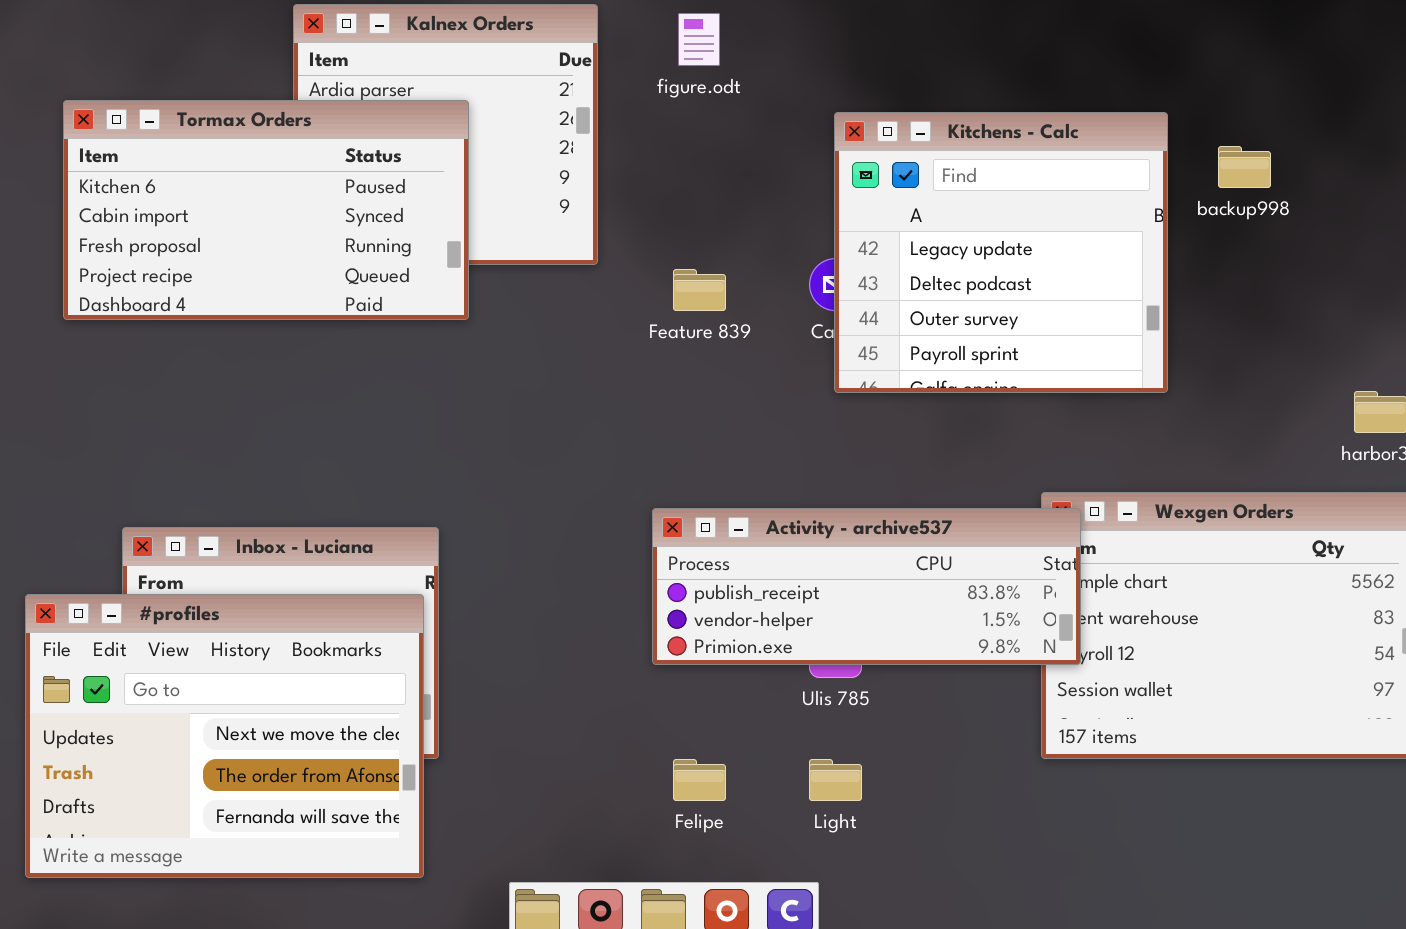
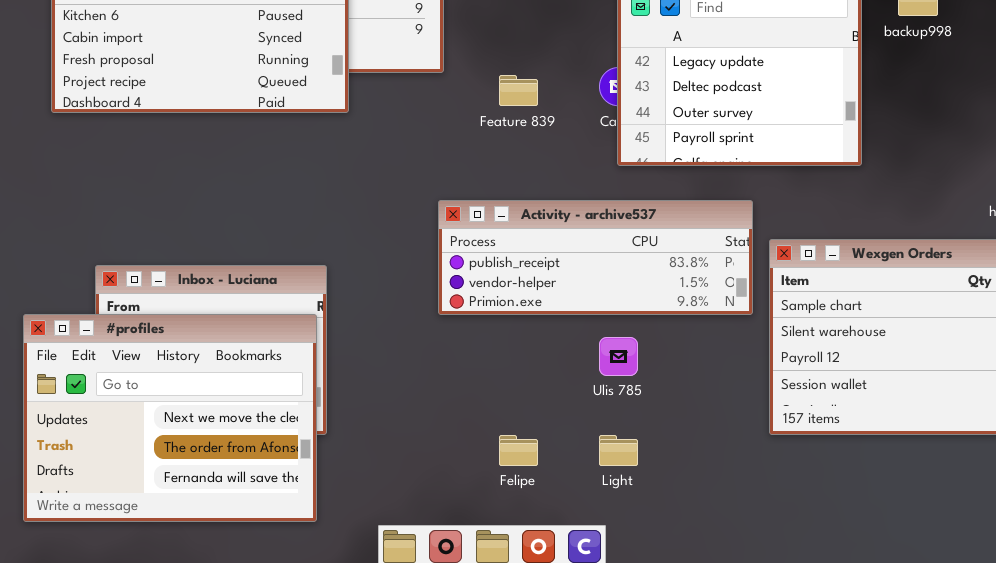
Activity - archive537: [652,508,1081,665] -> [438,200,753,315], moved

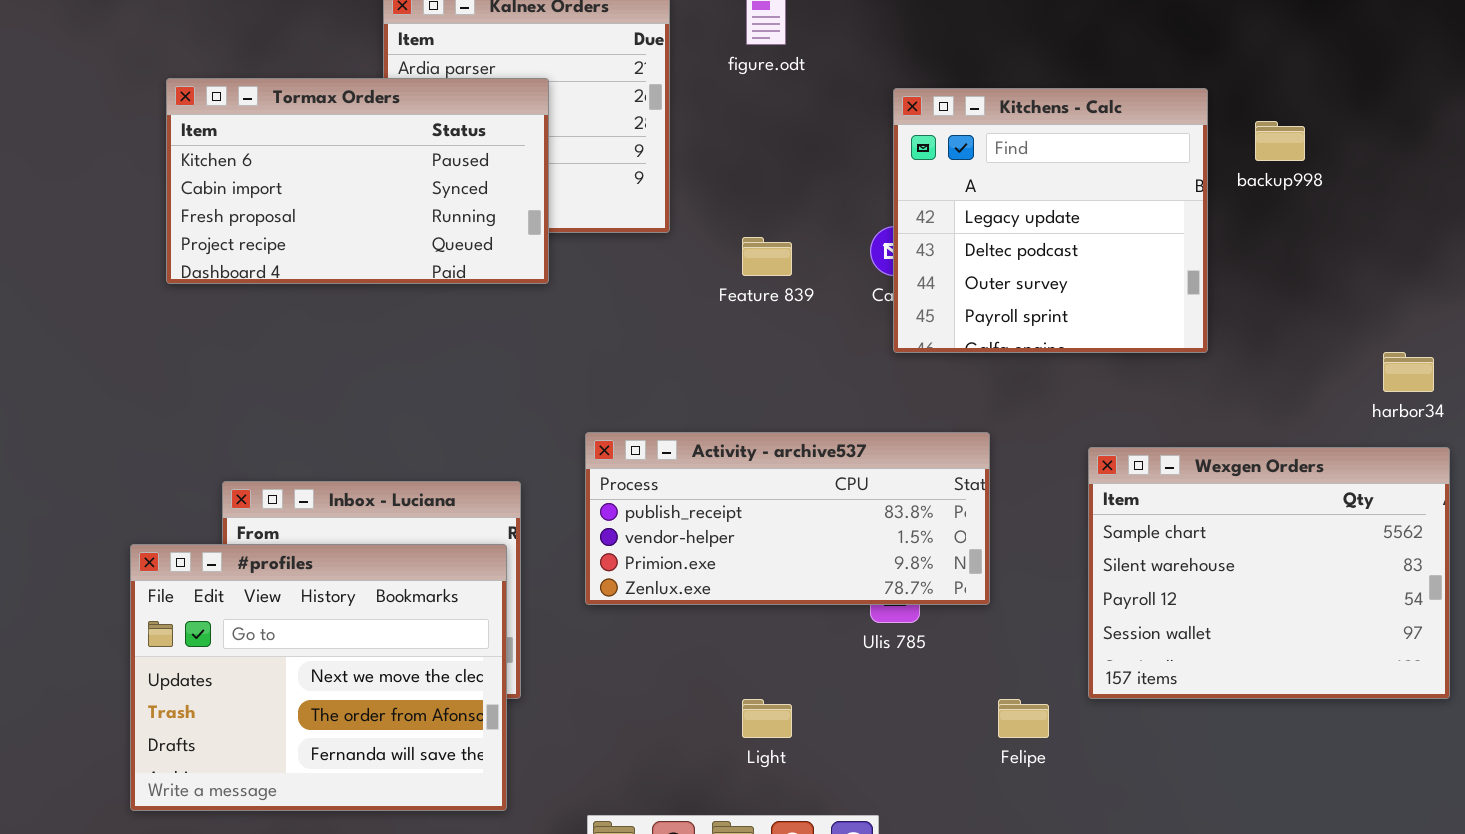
Activity - archive537: [438,200,753,315] -> [585,432,990,605], moved, resized
Felipe: [499,435,538,466] -> [998,699,1049,738], moved
Light: [599,435,638,466] -> [742,699,792,738], moved

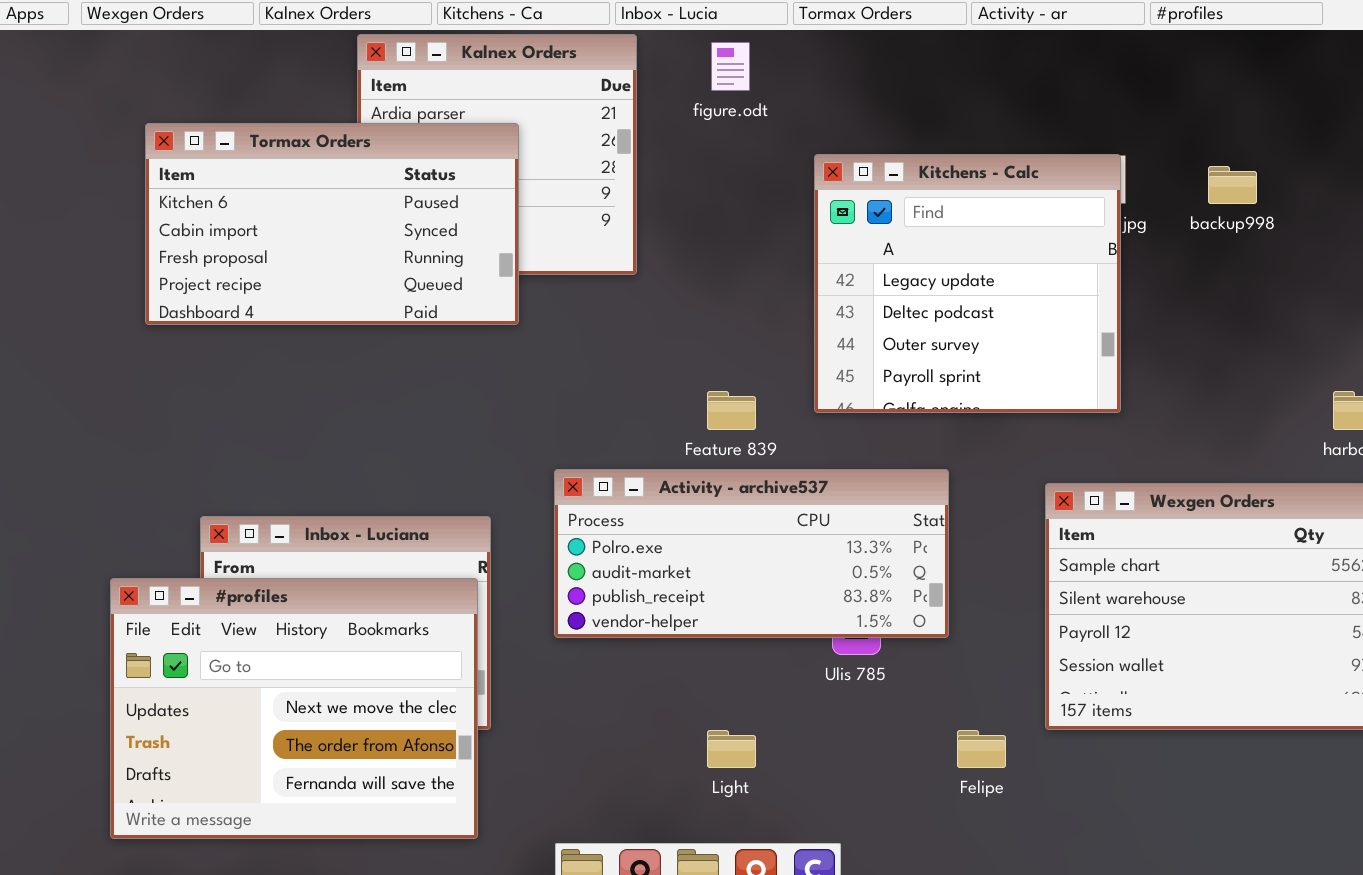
Kitchens - Calc: [893,88,1208,353] -> [814,154,1121,413], moved
Feature 839: [742,237,792,276] -> [707,391,756,430], moved
Activity - archive537: [585,432,990,605] -> [554,469,949,638], scrolled up 2 rows

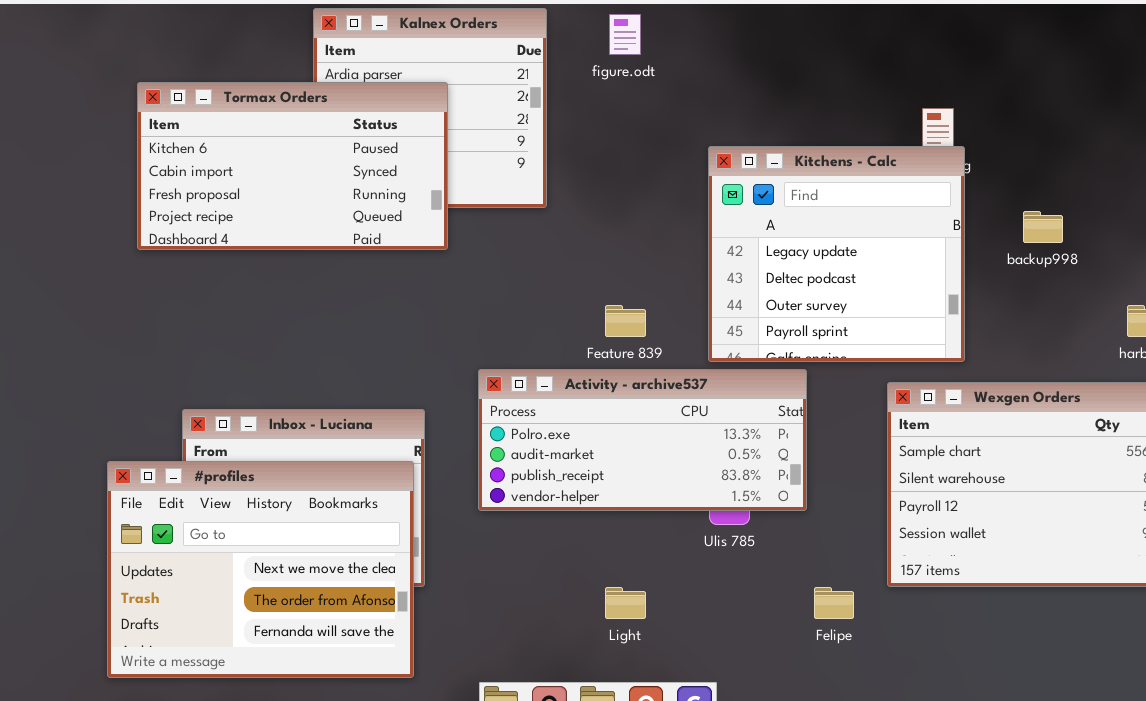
Kitchens - Calc: [814,154,1121,413] -> [708,146,965,362], moved
backup998: [1208,166,1257,204] -> [1023,211,1063,243], moved

